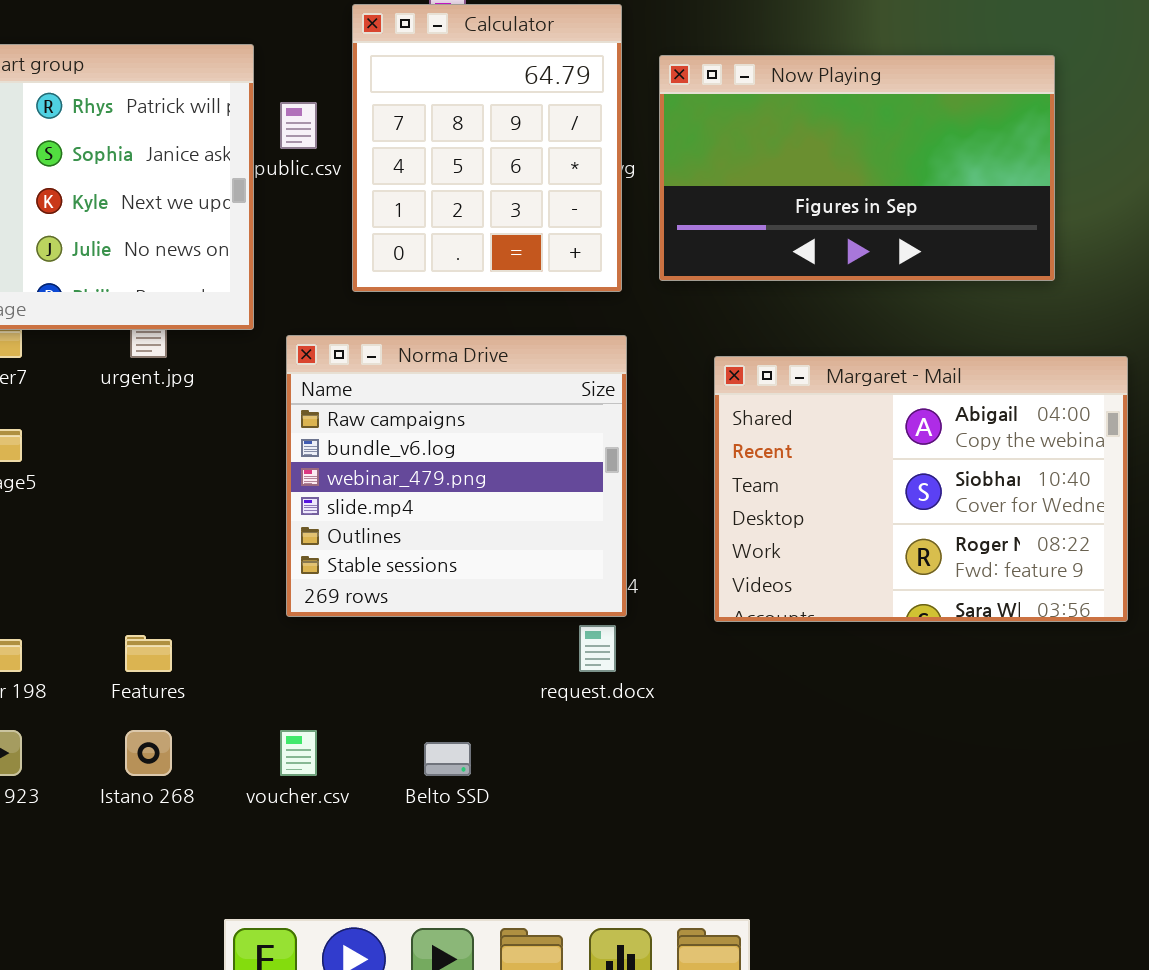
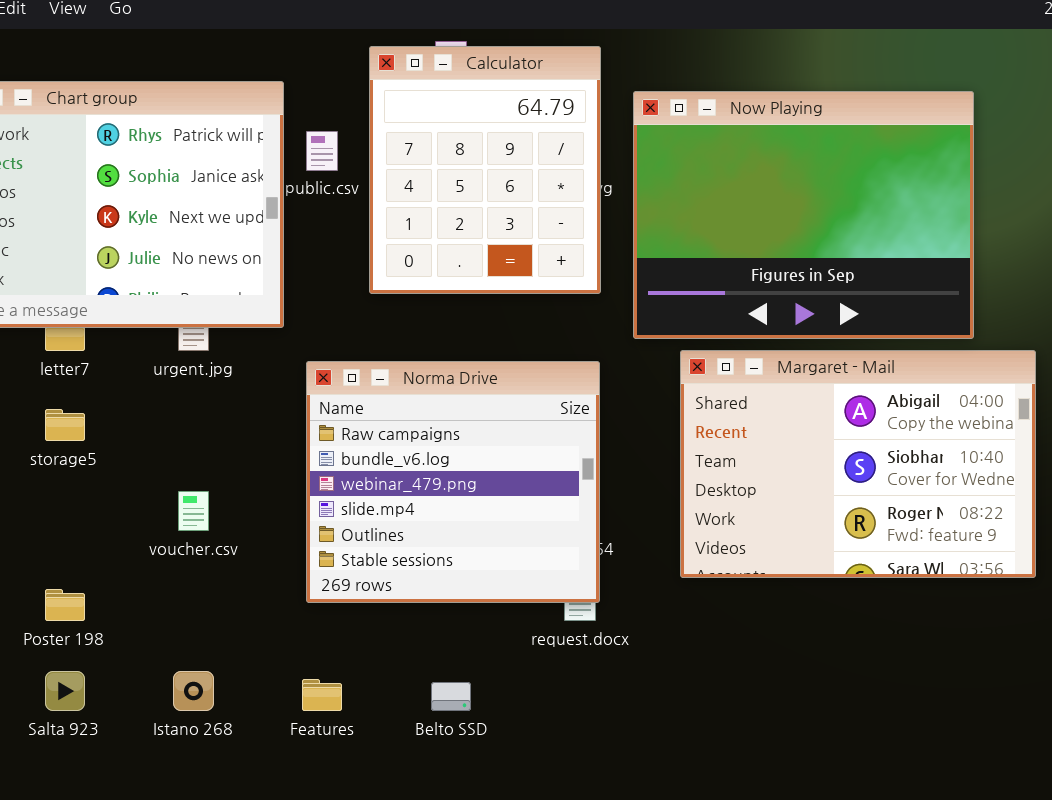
Now Playing: [659,55,1055,281] -> [633,91,974,339], resized
Norma Drive: [286,335,627,617] -> [306,361,600,603], moved
Features: [125,635,172,672] -> [302,679,342,711], moved
voucher.csv: [280,730,317,776] -> [178,491,209,531], moved

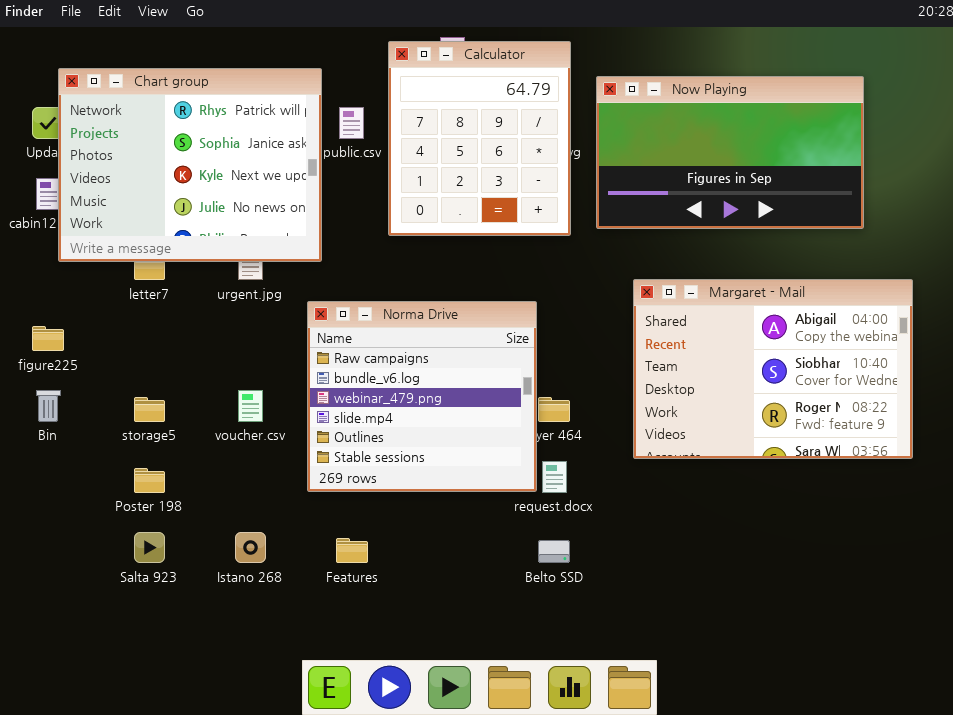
Now Playing: [633,91,974,339] -> [596,76,864,229], resized
Norma Drive: [306,361,600,603] -> [307,301,537,492], moved
storage5: [45,409,85,441] -> [134,397,165,422], moved
Belto SSD: [431,682,471,711] -> [538,540,570,563], moved

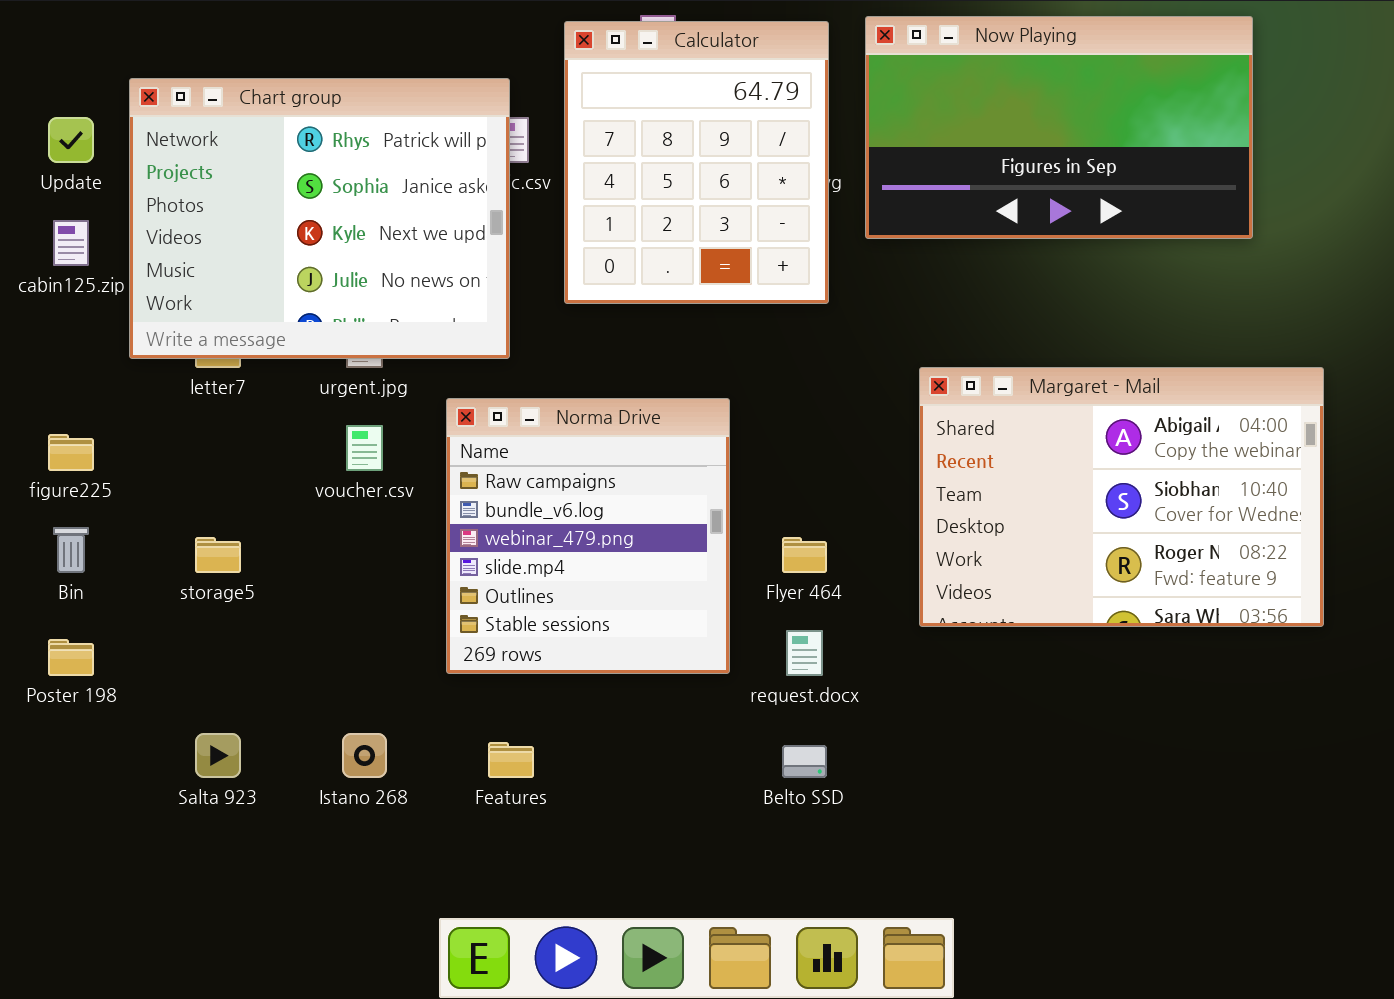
Chart group: [58,68,322,262] -> [129,78,510,359], moved
Now Playing: [596,76,864,229] -> [865,16,1253,239], moved
Norma Drive: [307,301,537,492] -> [446,398,730,674], resized
voucher.csv: [238,390,263,422] -> [346,425,383,471], moved
Poster 198: [134,468,165,493] -> [48,639,94,676], moved

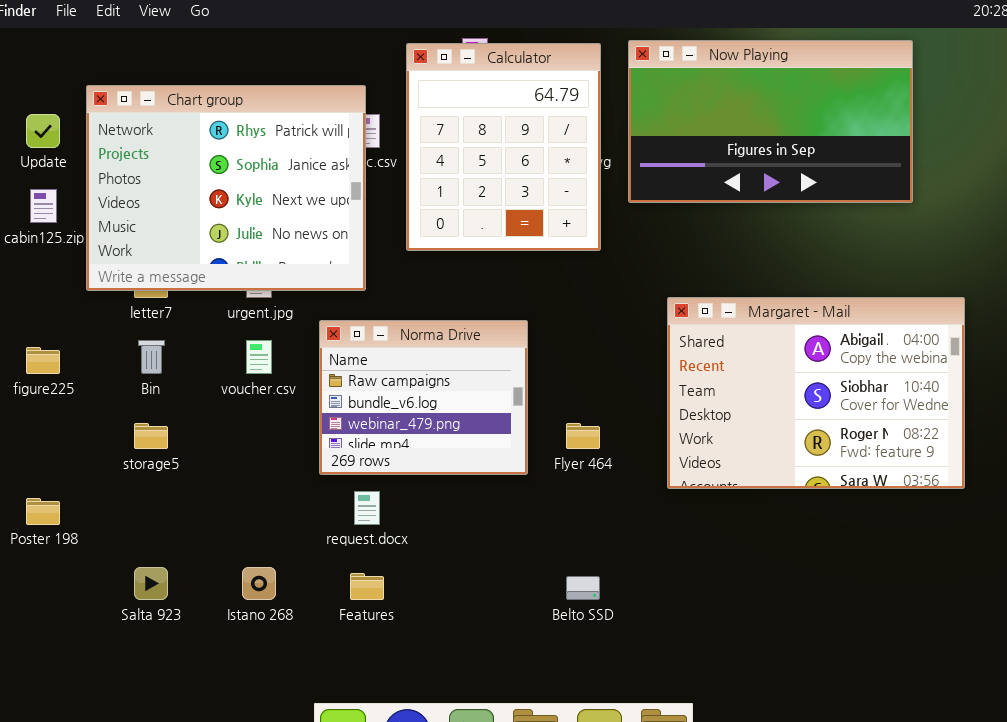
Norma Drive: [446,398,730,674] -> [319,320,528,475], resized
Bin: [53,527,89,573] -> [138,340,165,374], moved
request.docx: [786,630,823,676] -> [354,491,380,525], moved

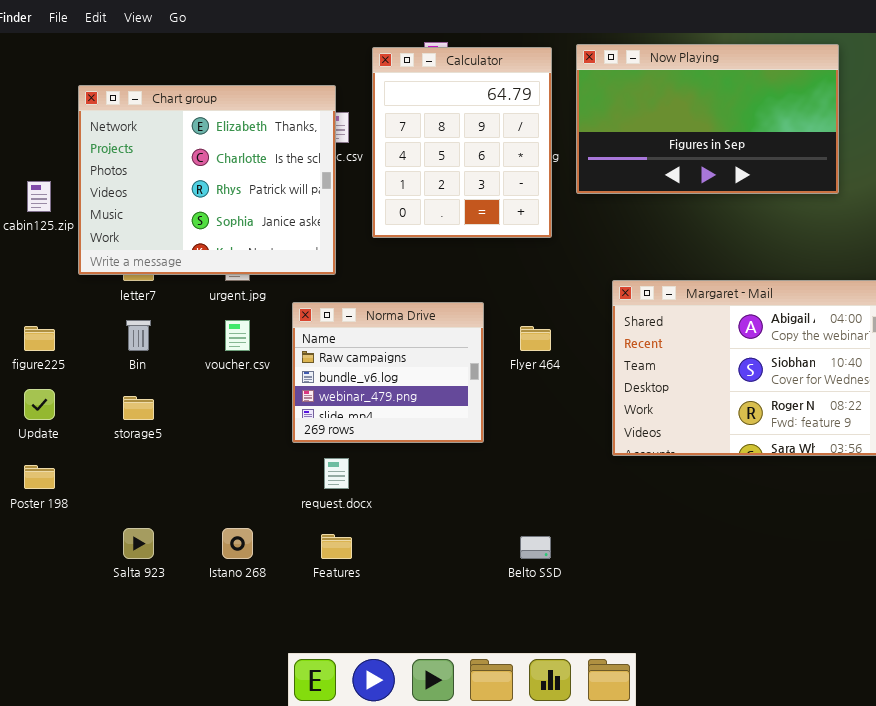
Chart group: [86,85,366,291] -> [78,85,336,275], scrolled up 2 rows
Update: [26,114,60,148] -> [24,389,55,420], moved
Flyer 464: [566,423,600,449] -> [520,326,551,351], moved

